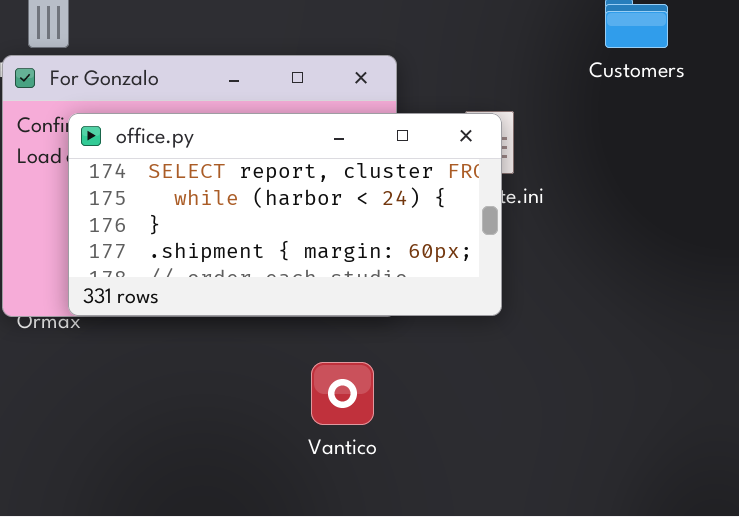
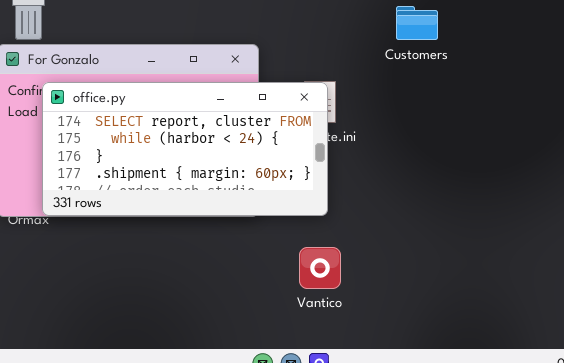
Vantico: [311,362,374,425] -> [299,247,341,289], moved

